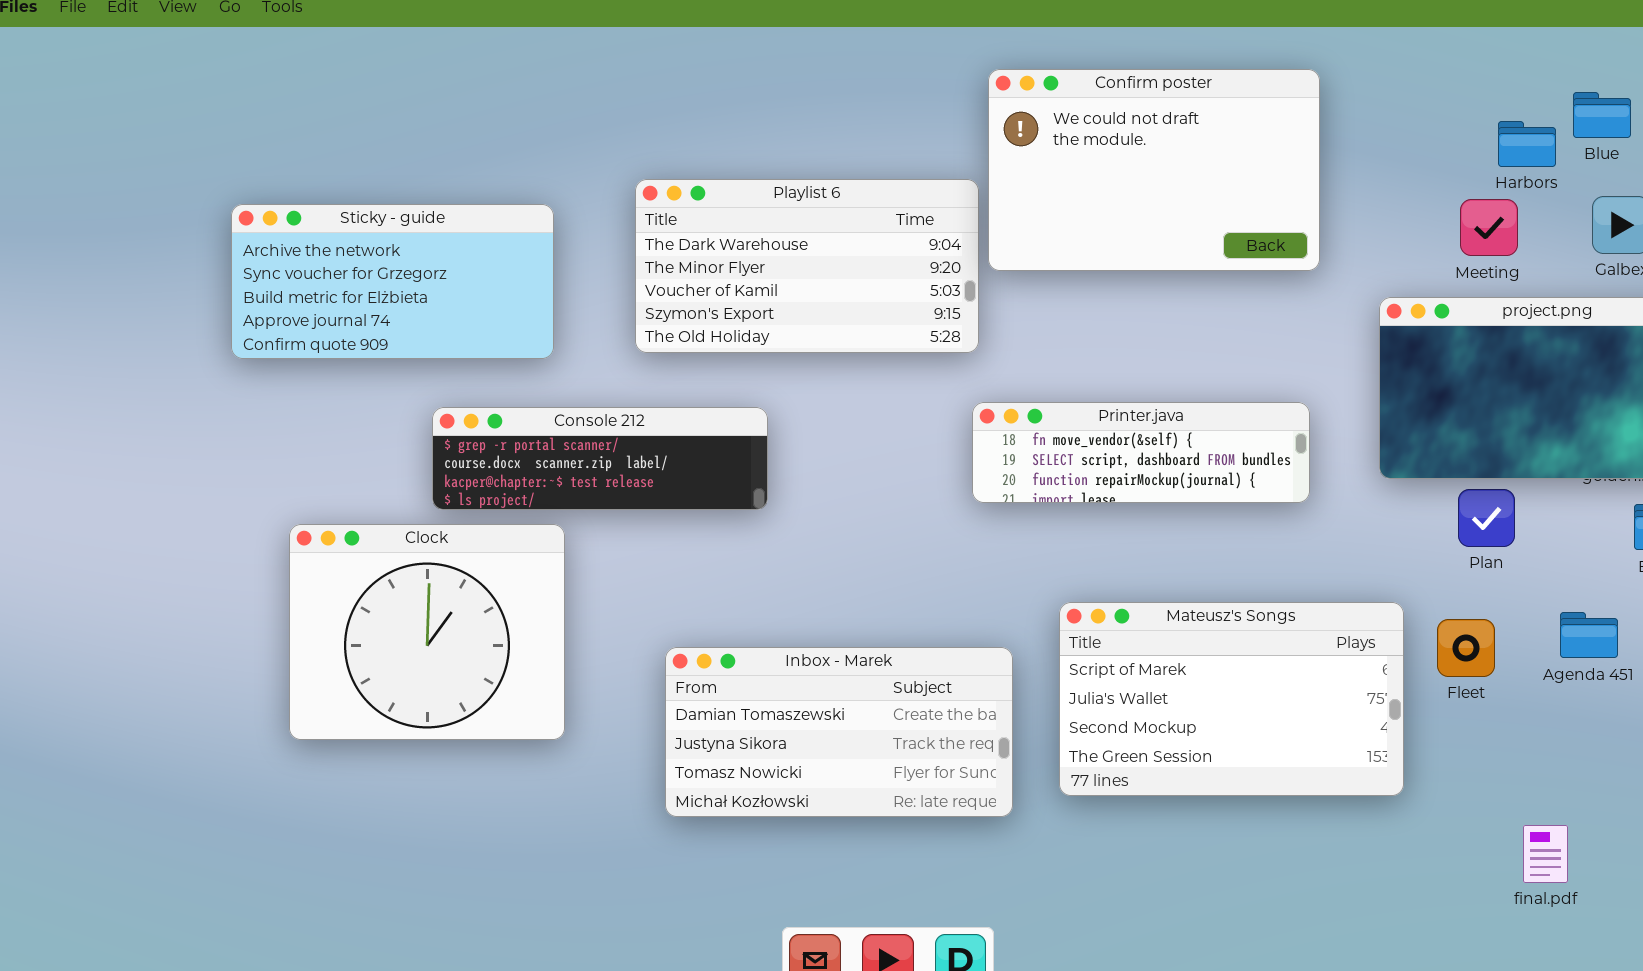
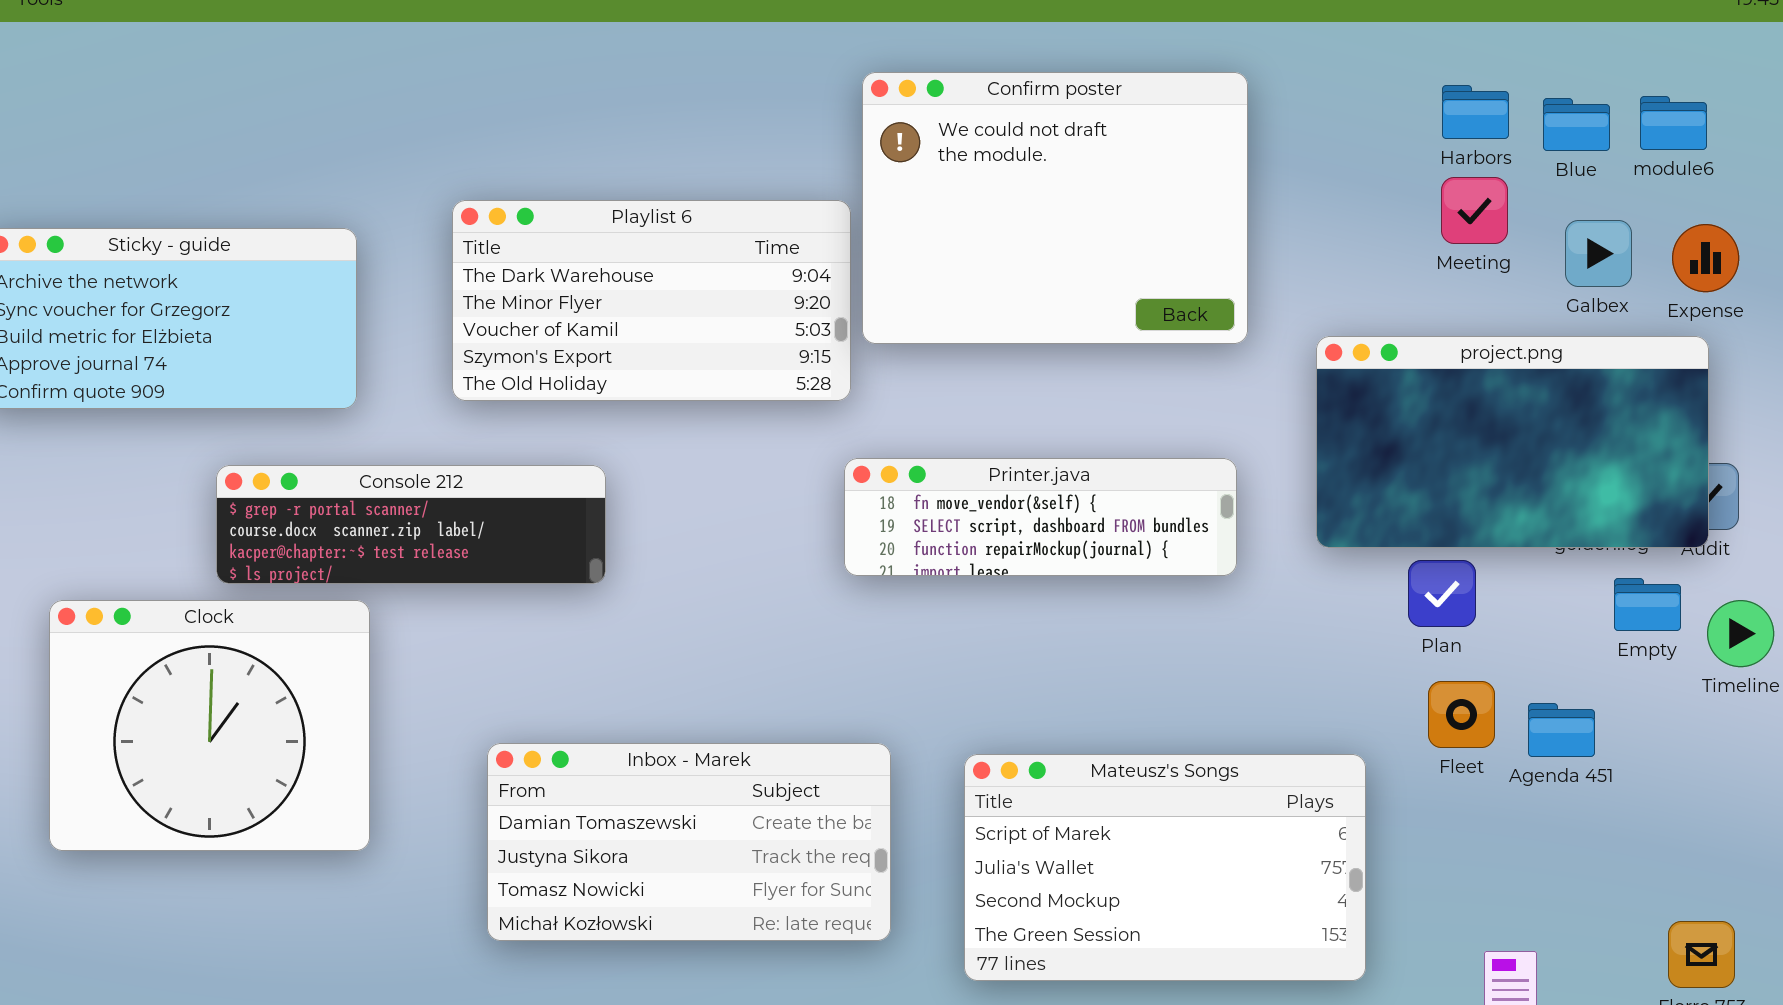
Confirm poster: [988,69,1320,271] -> [862,72,1248,344], resized
Harbors: [1498,121,1556,167] -> [1442,85,1509,139], moved
Meeting: [1460,199,1518,256] -> [1441,177,1508,244], moved
Mateusz's Songs: [1059,602,1404,796] -> [964,754,1366,981], moved
Fleet: [1437,619,1495,677] -> [1428,681,1495,748], moved

